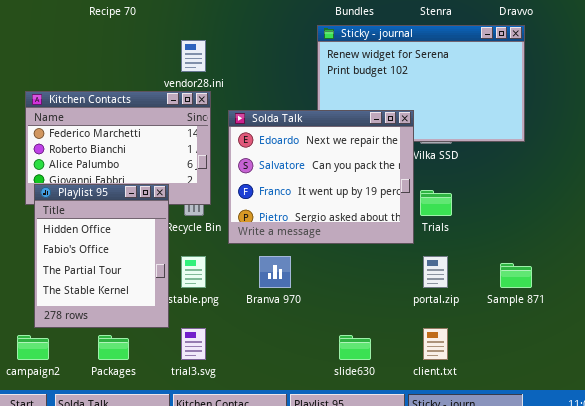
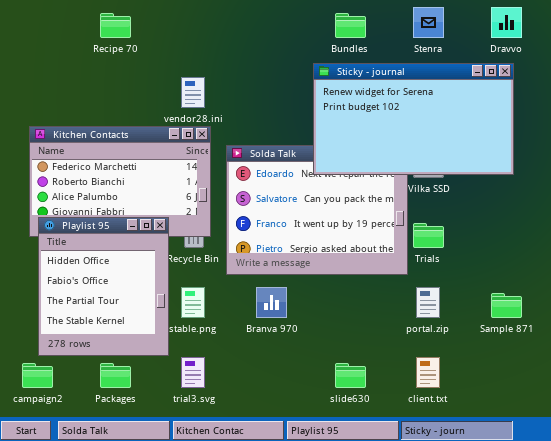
Sticky - journal: [317,25,525,142] -> [313,63,514,175], raised

